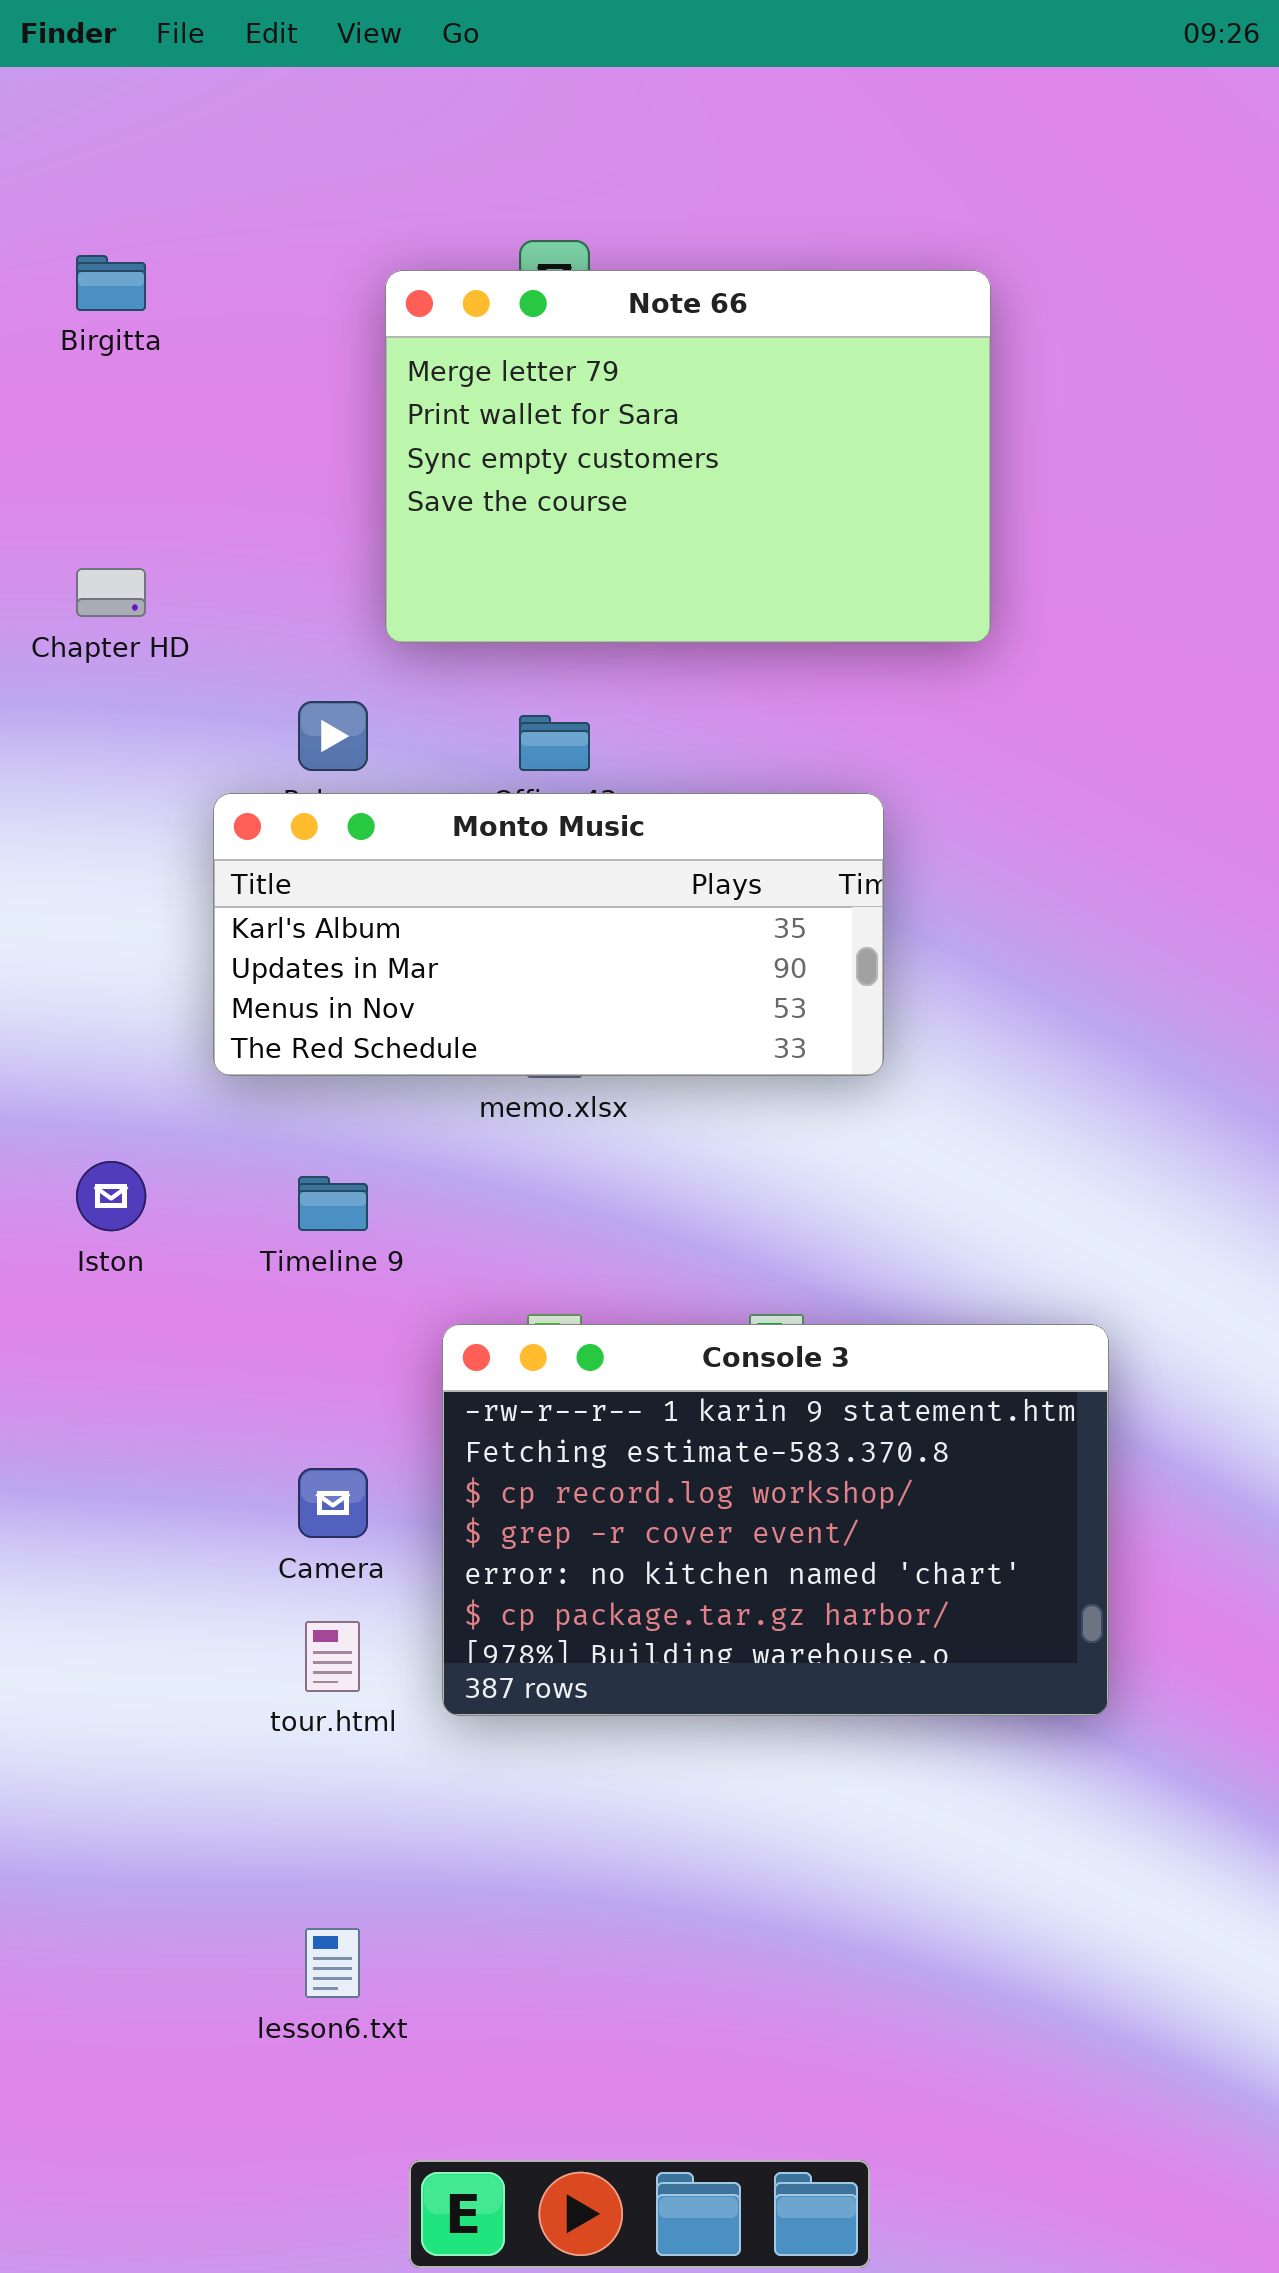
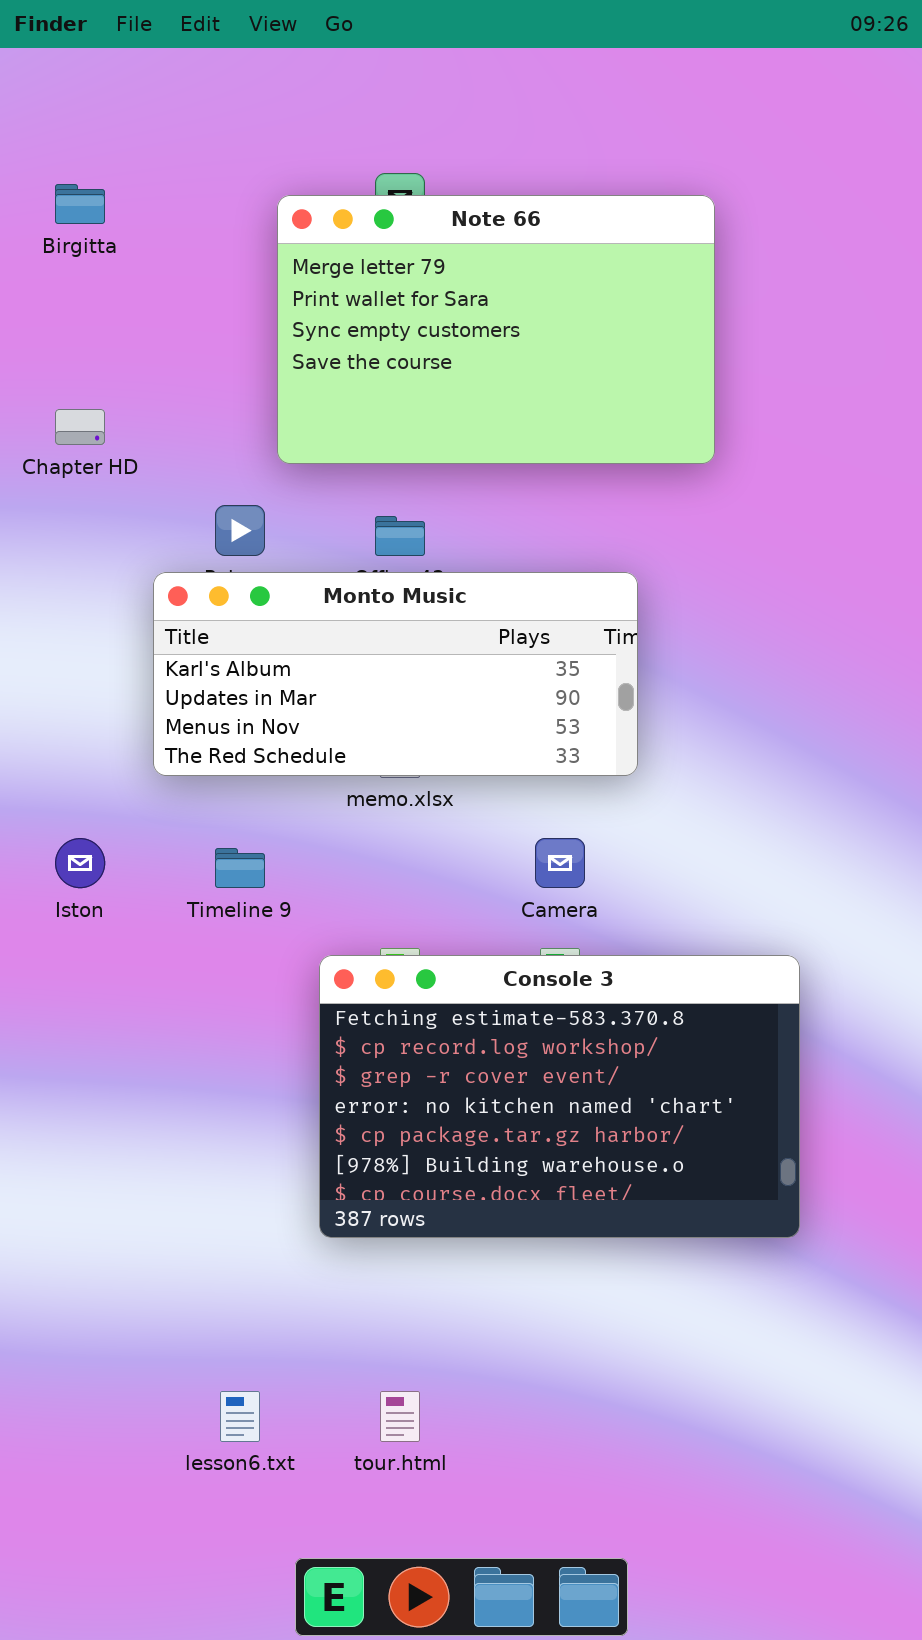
Console 3: [442,1324,1109,1716] -> [319,955,800,1238], scrolled down 1 row
Camera: [298,1468,368,1538] -> [535,838,585,888], moved
tour.html: [305,1621,360,1692] -> [380,1391,420,1442], moved

